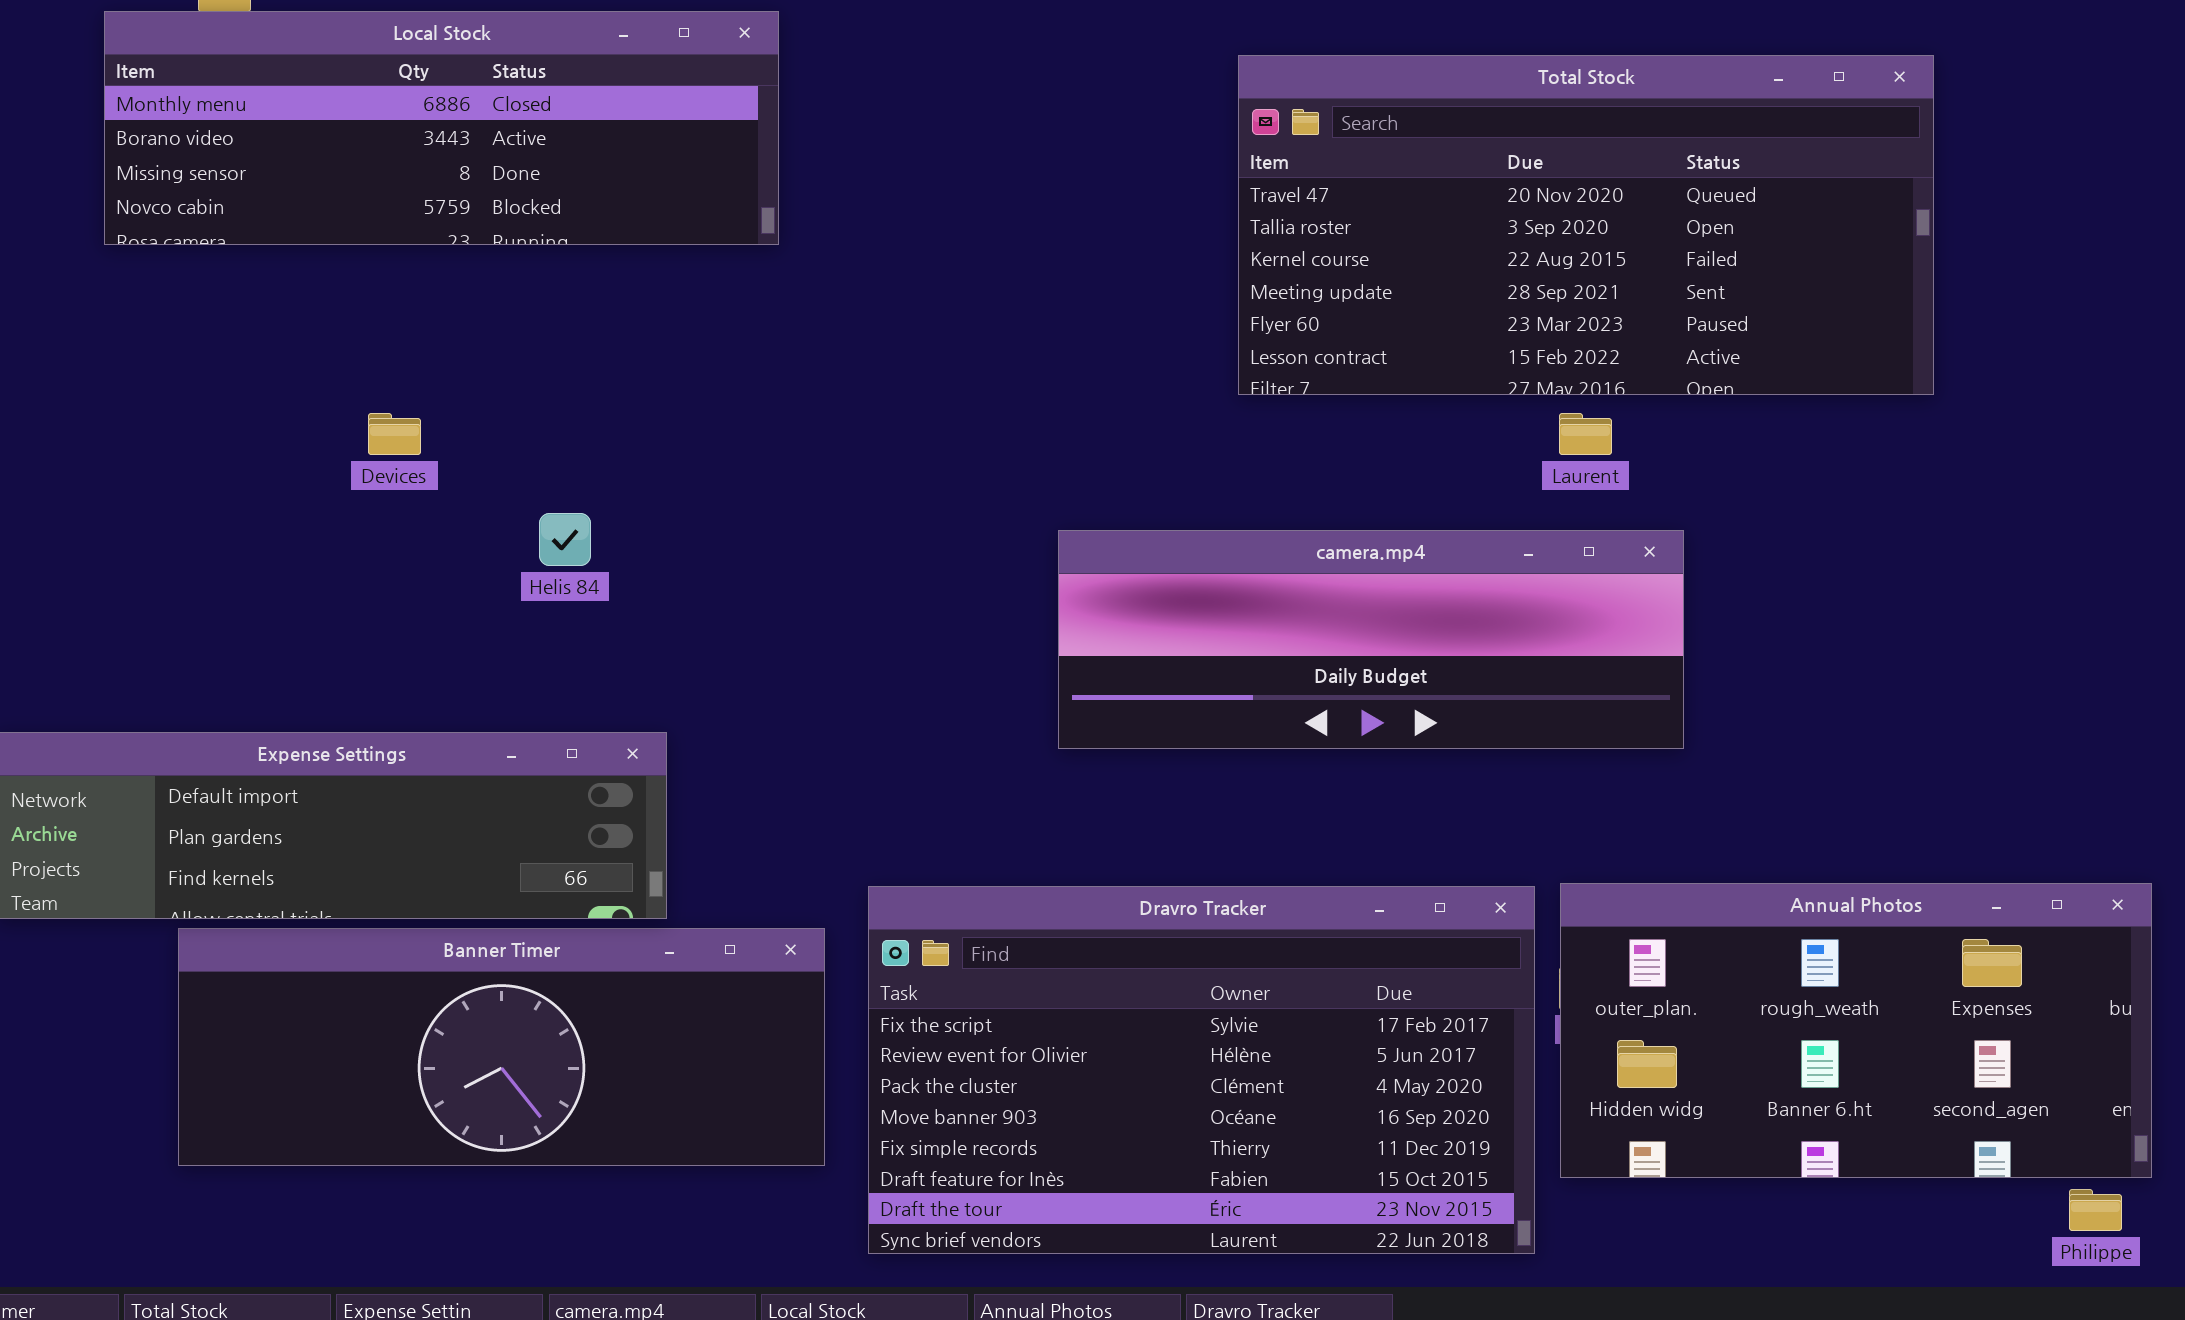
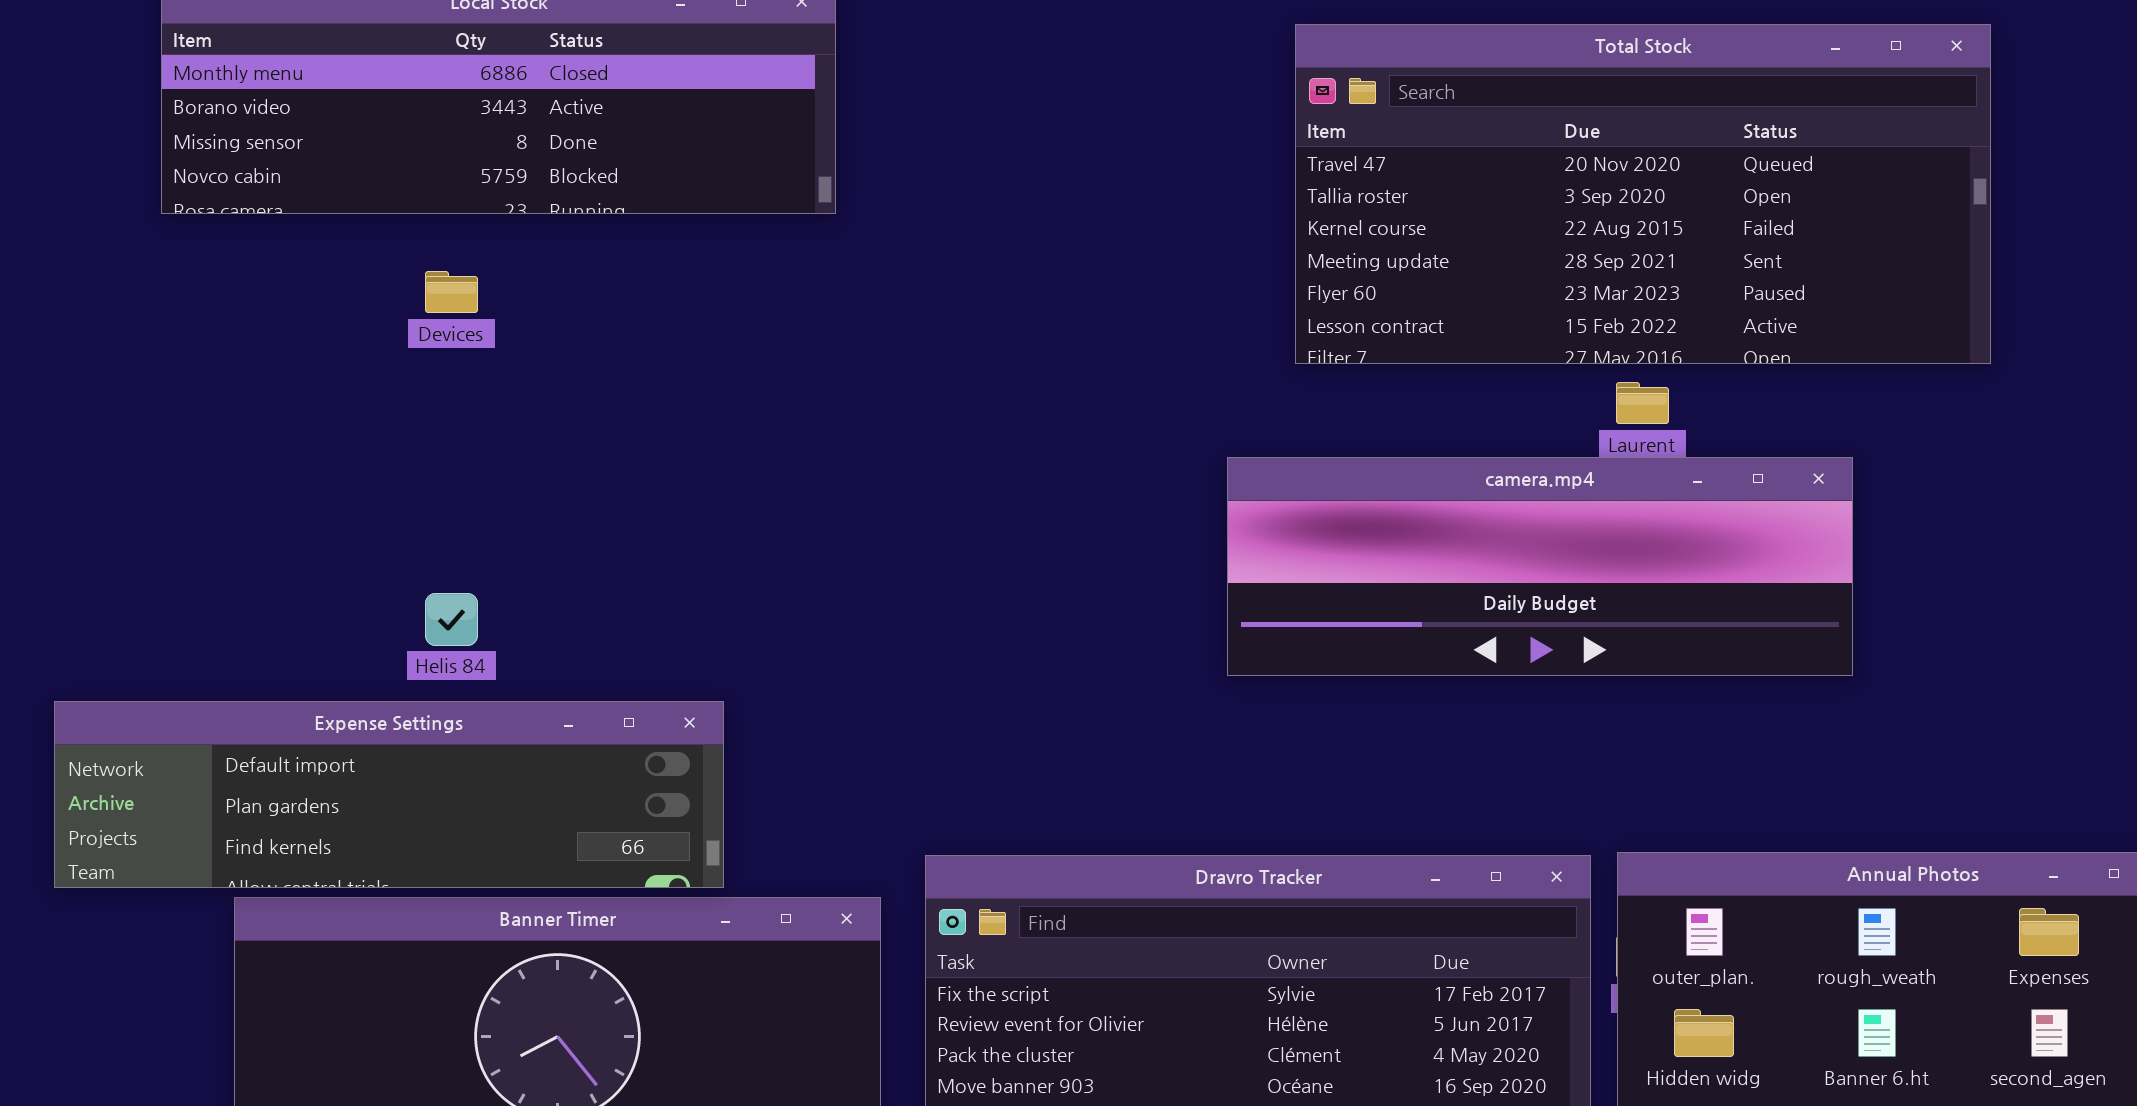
Devices: [368,413,421,455] -> [425,271,478,313], moved
Helis 84: [539,513,591,566] -> [425,593,478,646], moved
camera.mp4: [1058,530,1684,749] -> [1227,457,1853,676], moved

